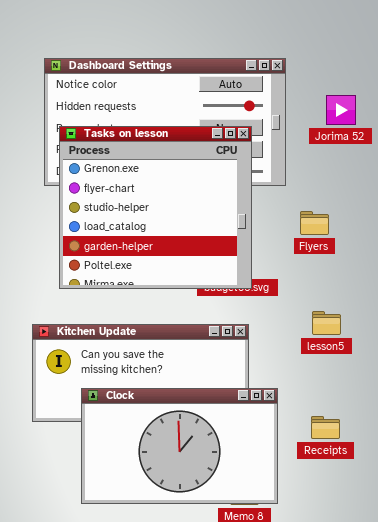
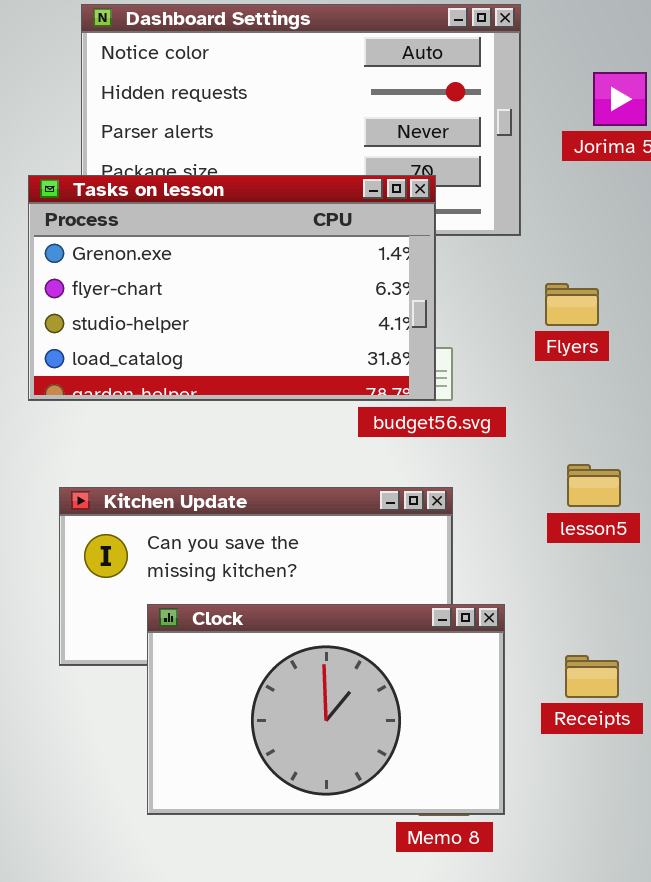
Tasks on lesson: [59,126,252,289] -> [28,175,436,401], moved, resized

